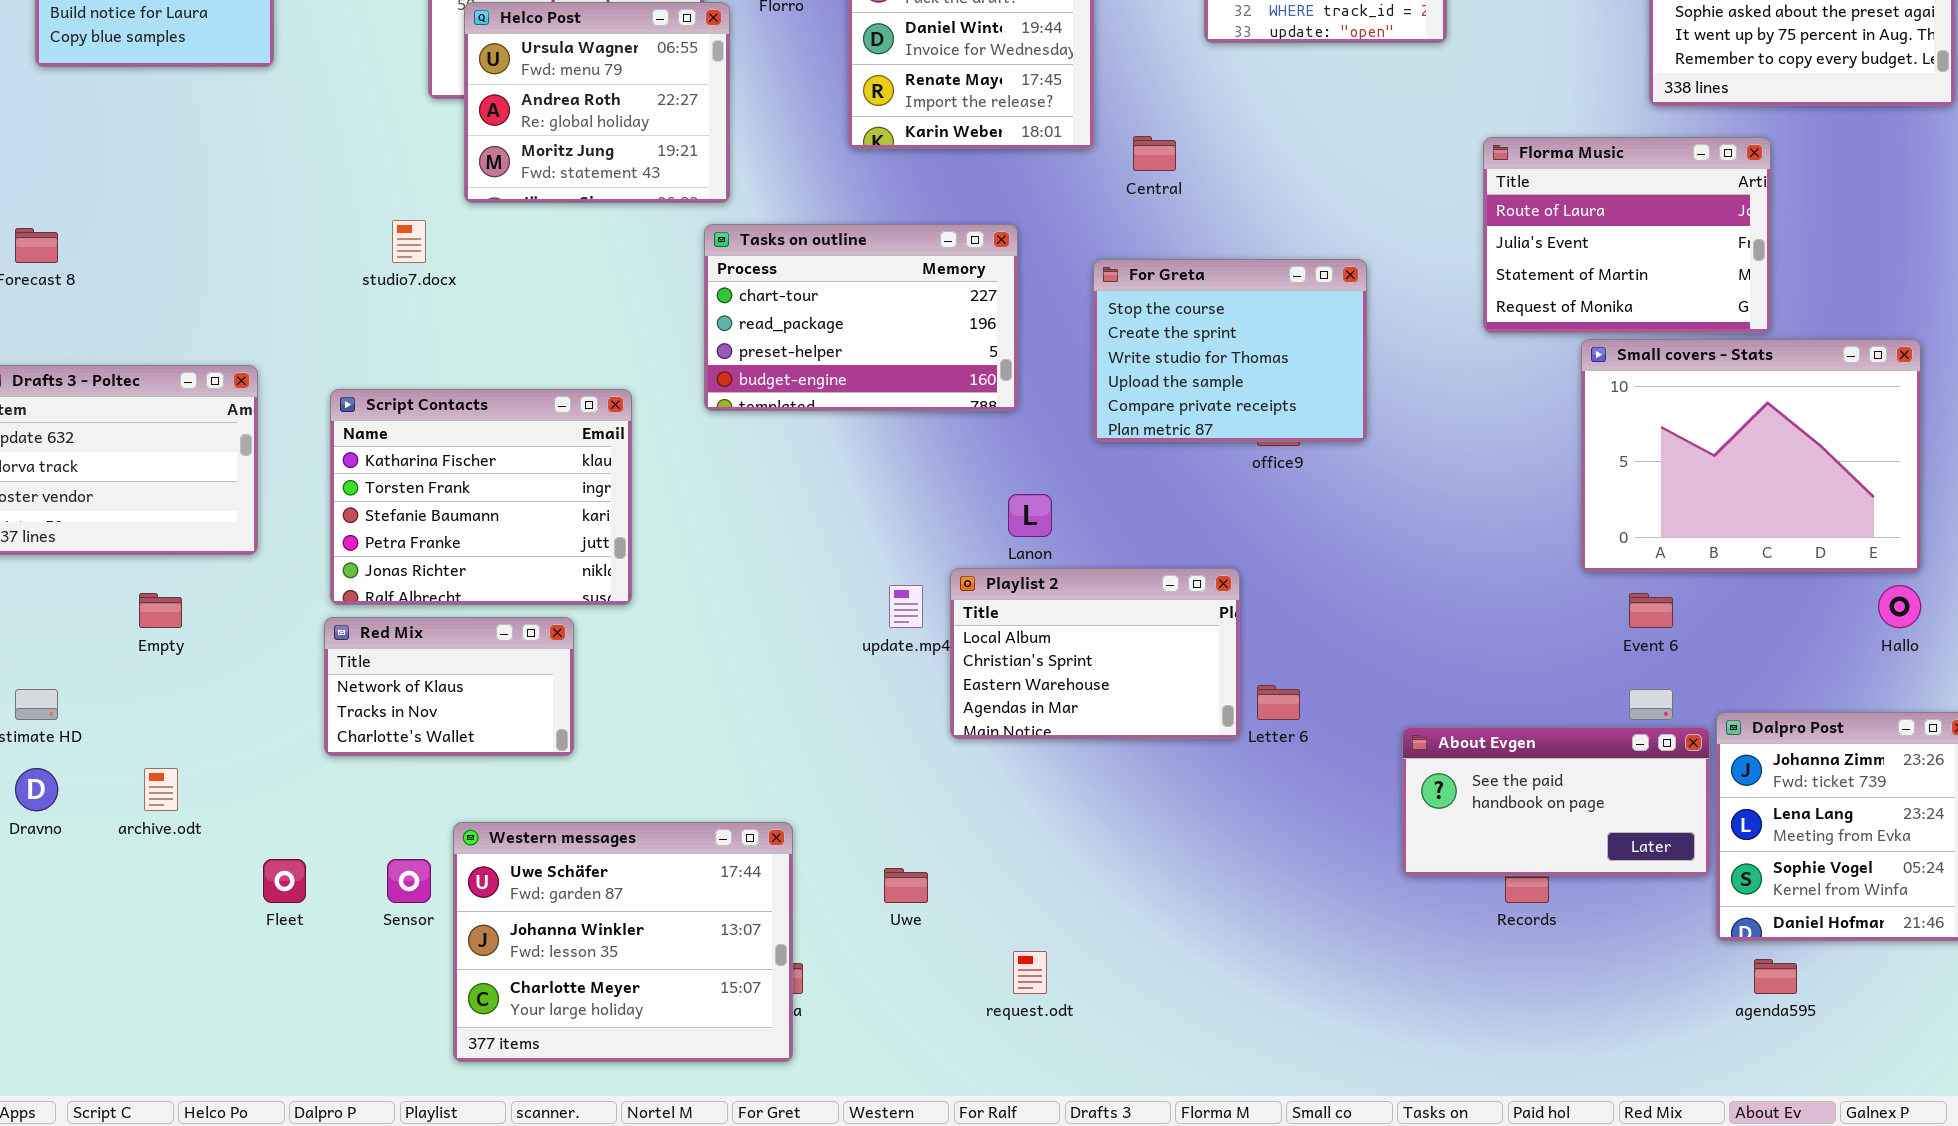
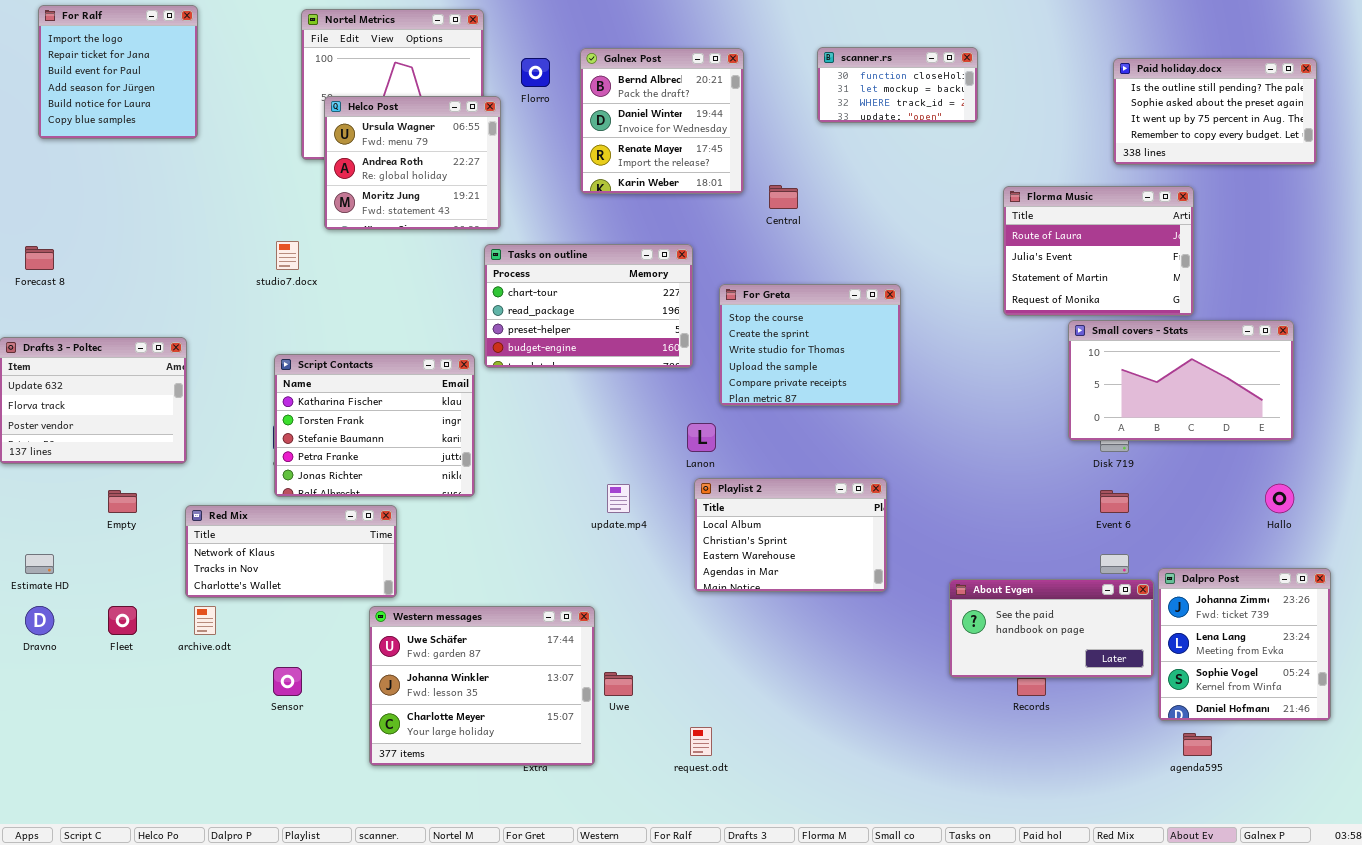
For Greta: [1093,259,1367,442] -> [719,284,901,406], moved
Small covers - Stats: [1581,339,1921,572] -> [1068,320,1294,441], resized
Script Contacts: [330,389,632,605] -> [274,354,475,497], moved
Playlist 2: [950,568,1240,739] -> [694,478,887,592], moved
Red Mix: [324,617,574,756] -> [185,505,397,598], resized
archive.odt: [144,768,178,811] -> [194,606,216,635], moved
Western messages: [453,822,793,1062] -> [369,606,595,766], moved
Fleet: [263,859,306,903] -> [108,606,137,635], moved

